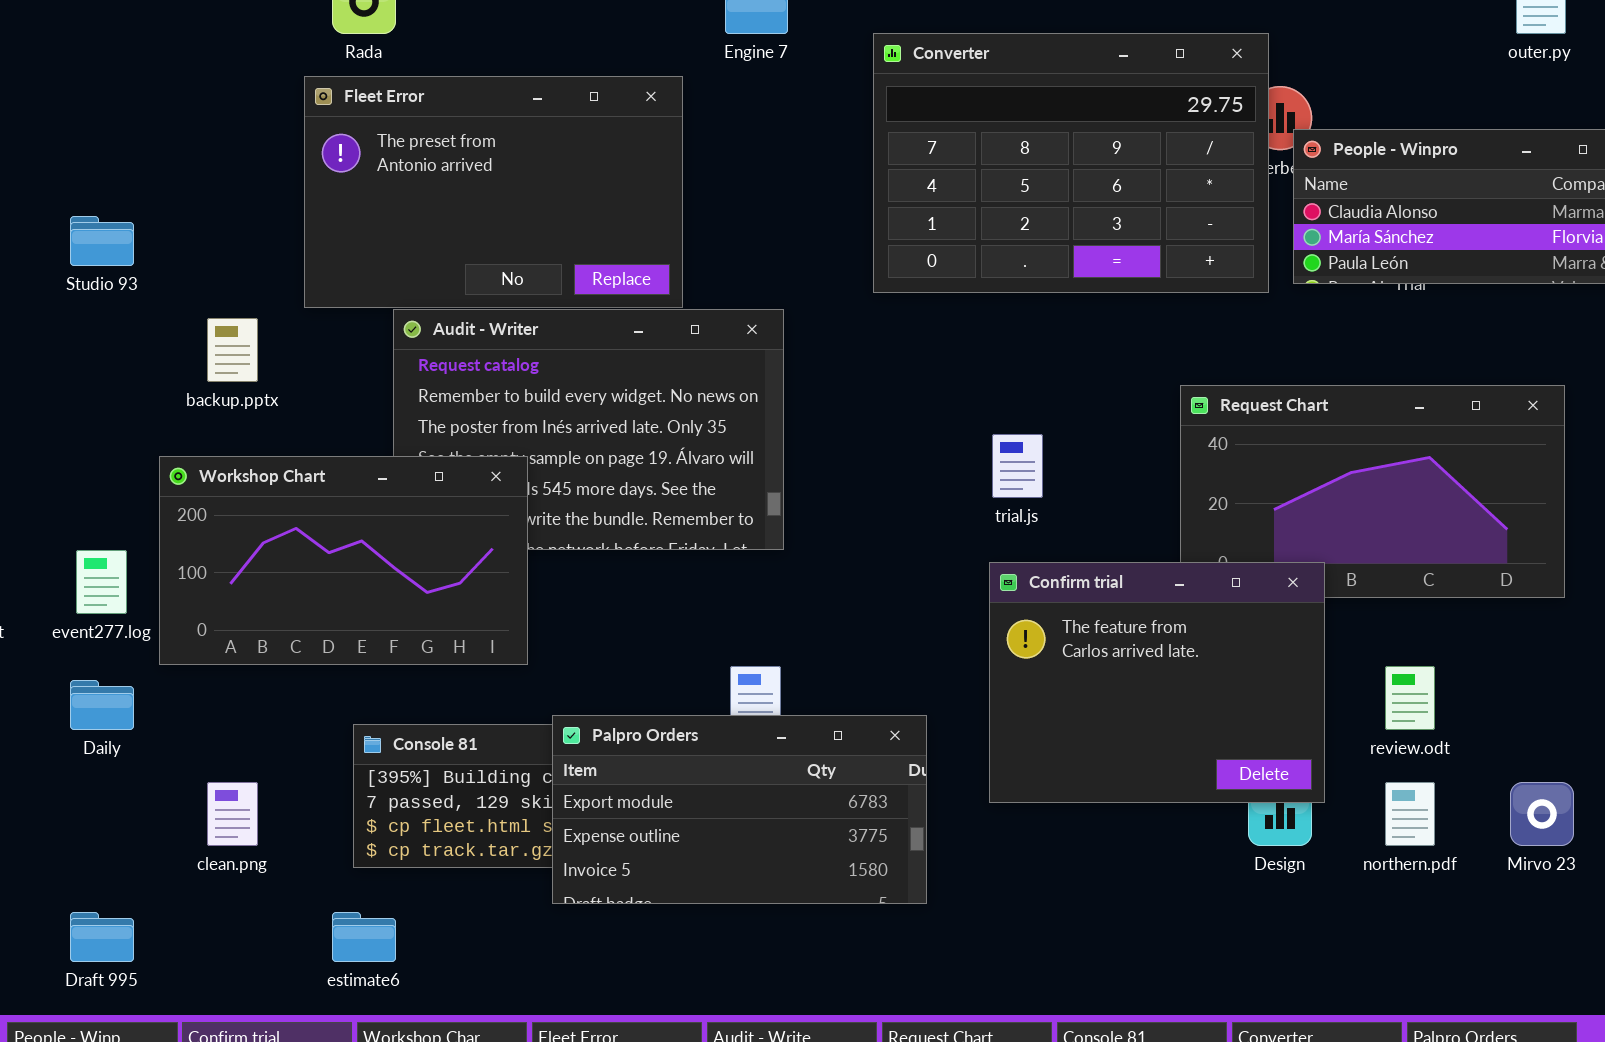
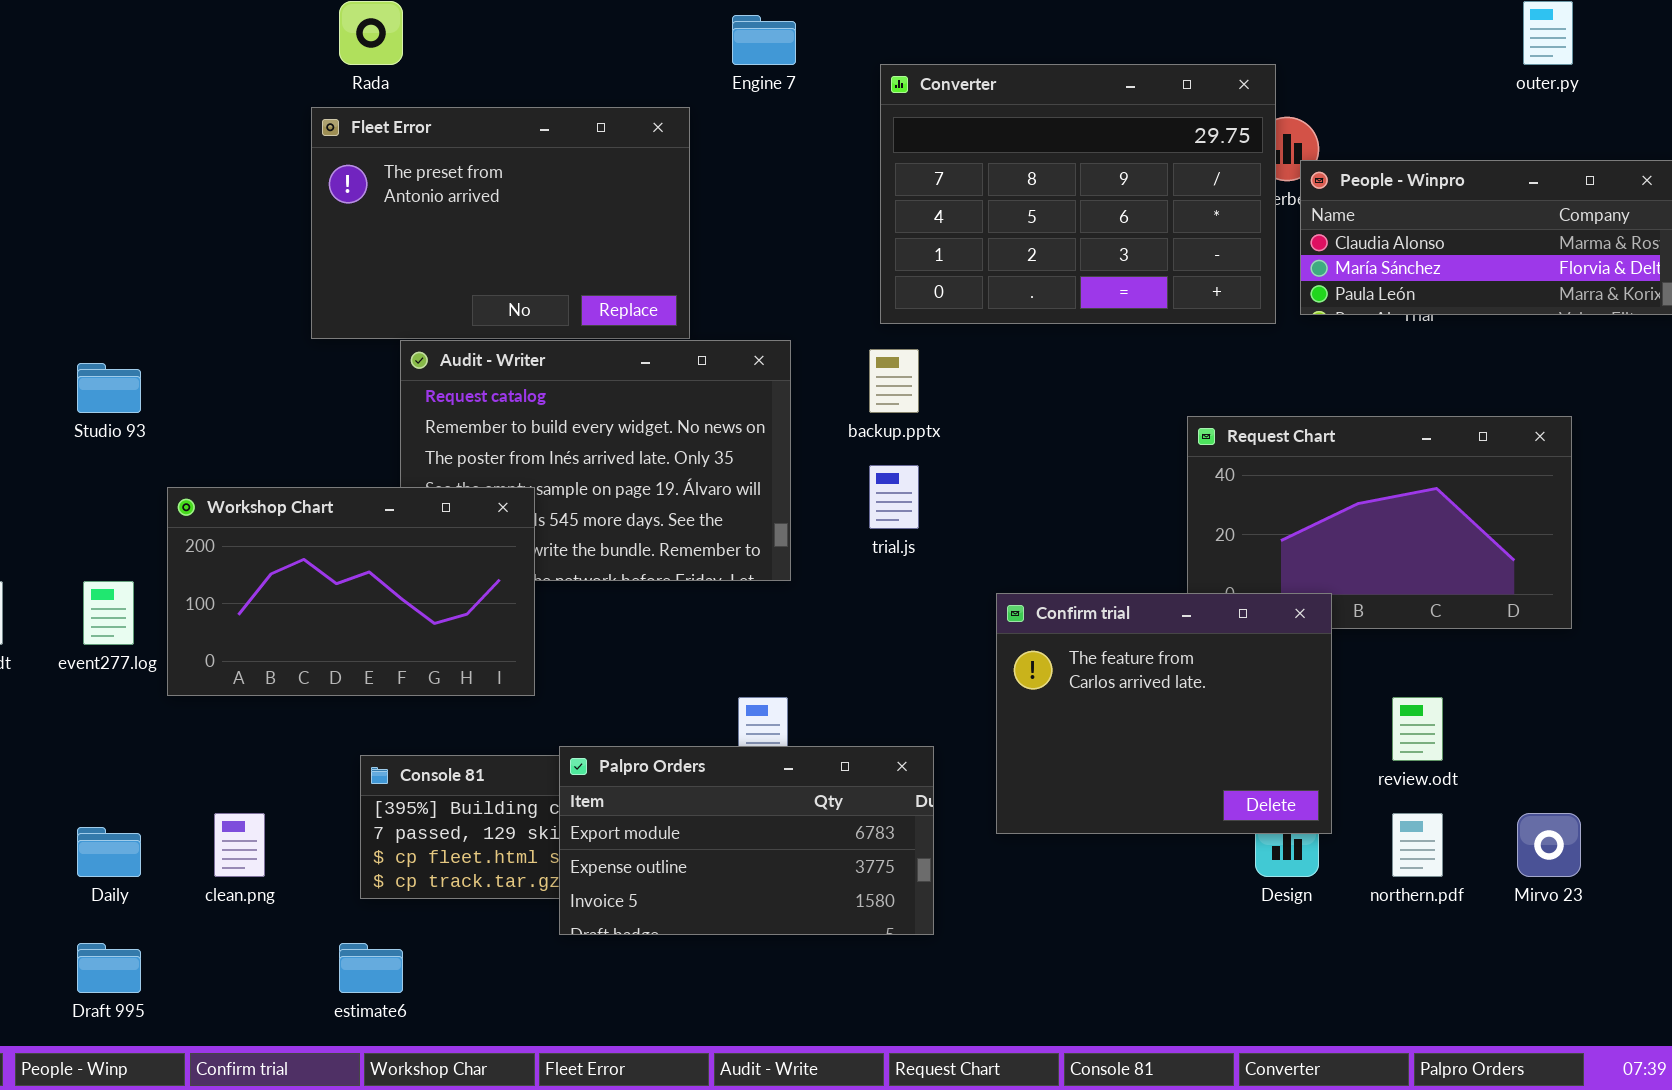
Studio 93: [70,216,134,266] -> [77,363,141,413], moved
backup.pptx: [207,318,258,382] -> [869,349,919,413], moved
trial.js: [992,434,1043,498] -> [869,465,919,529], moved
Daily: [70,680,134,730] -> [77,827,141,877], moved

